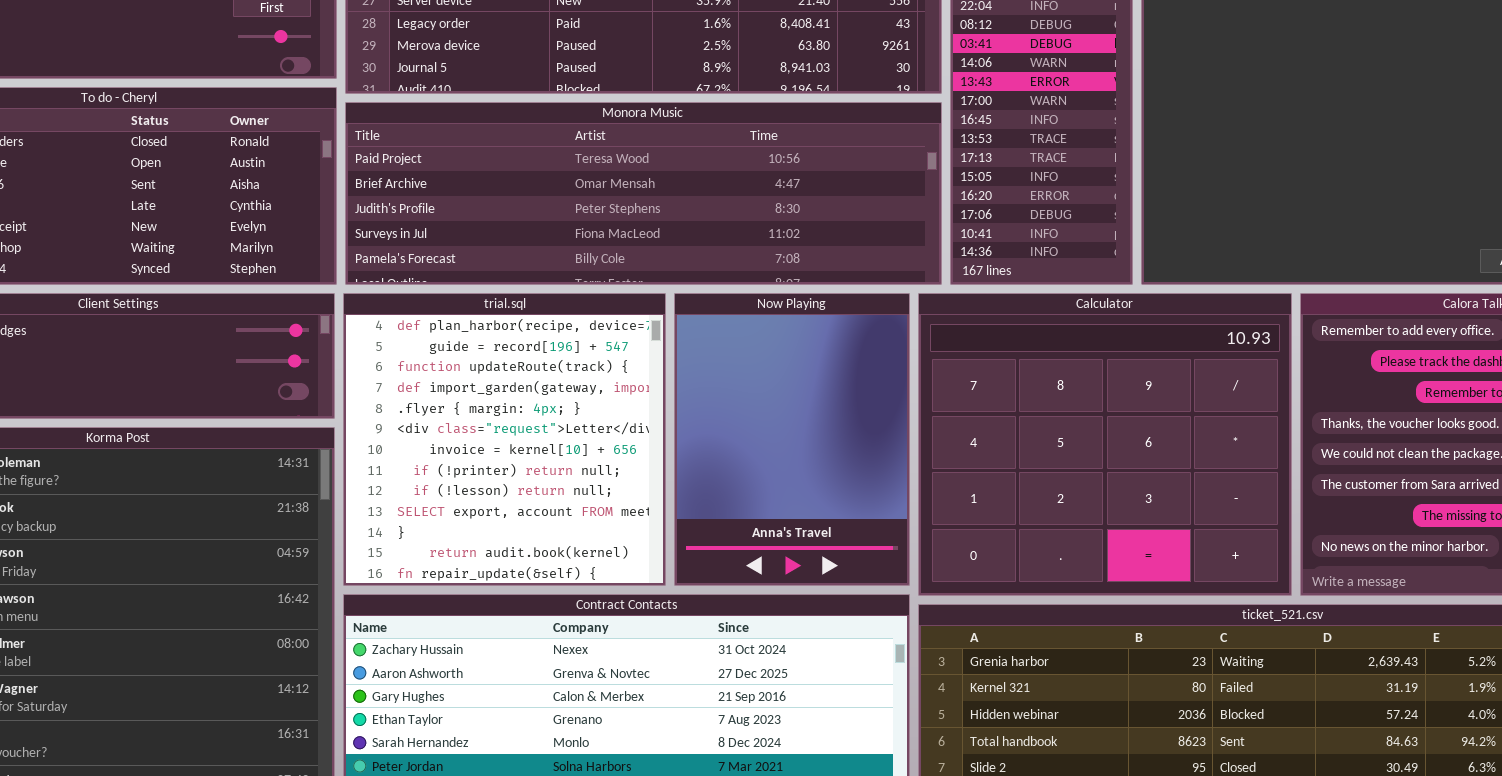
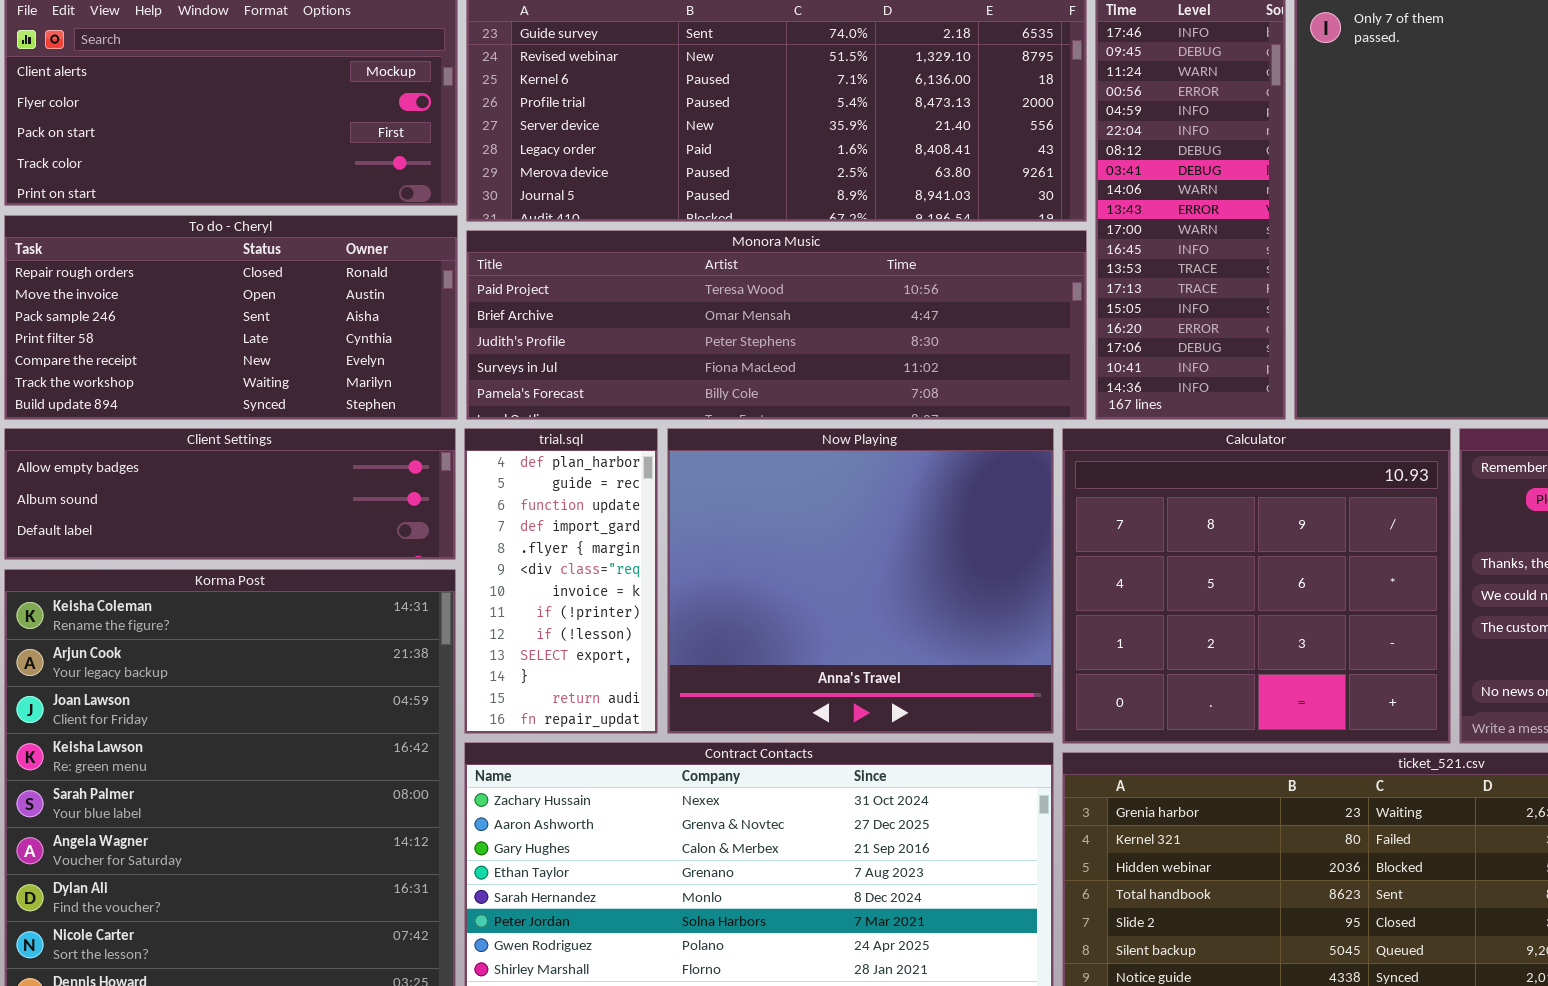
trial.sql: [343,293,666,586] -> [464,428,658,734], resized
Now Playing: [674,293,910,586] -> [667,428,1054,734], resized

